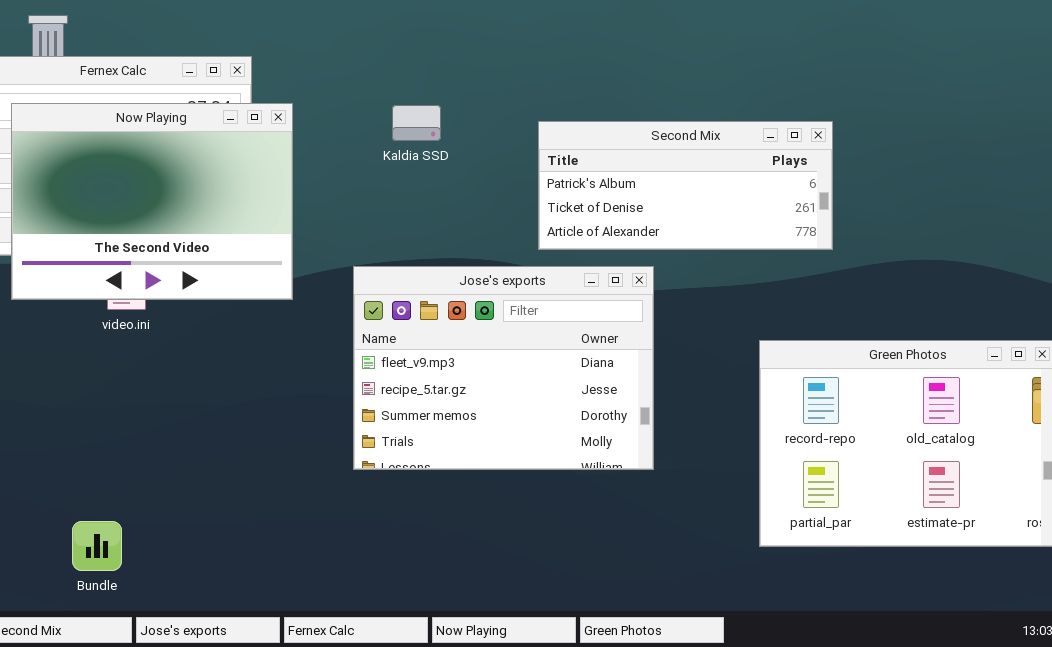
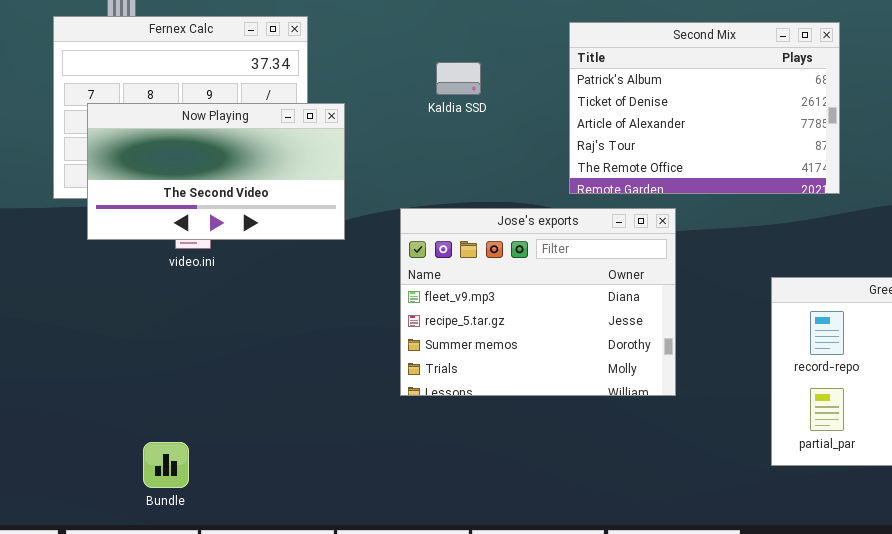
Now Playing: [11,103,293,300] -> [87,103,345,240], resized
Second Mix: [538,121,833,250] -> [569,22,840,194], resized

